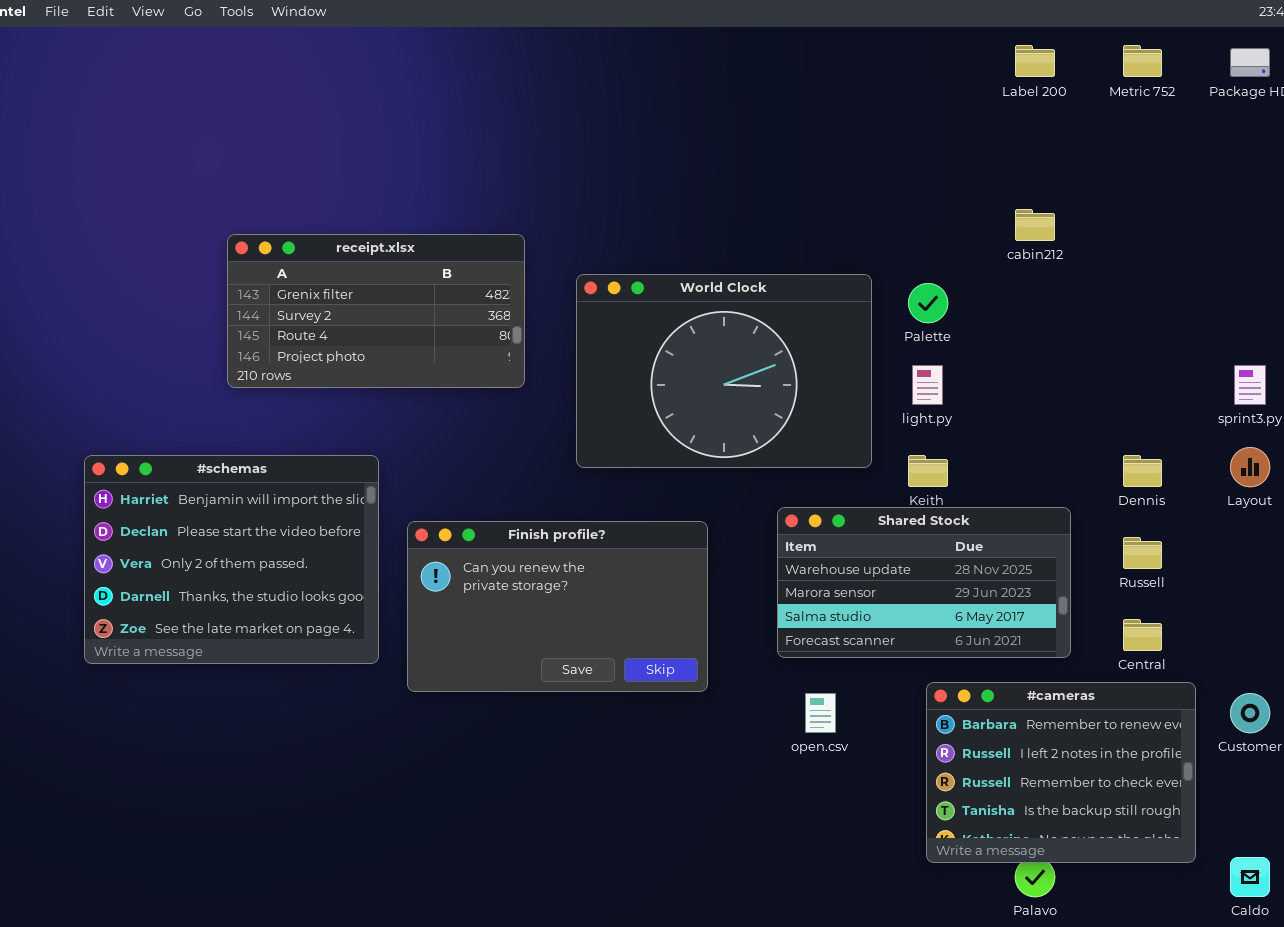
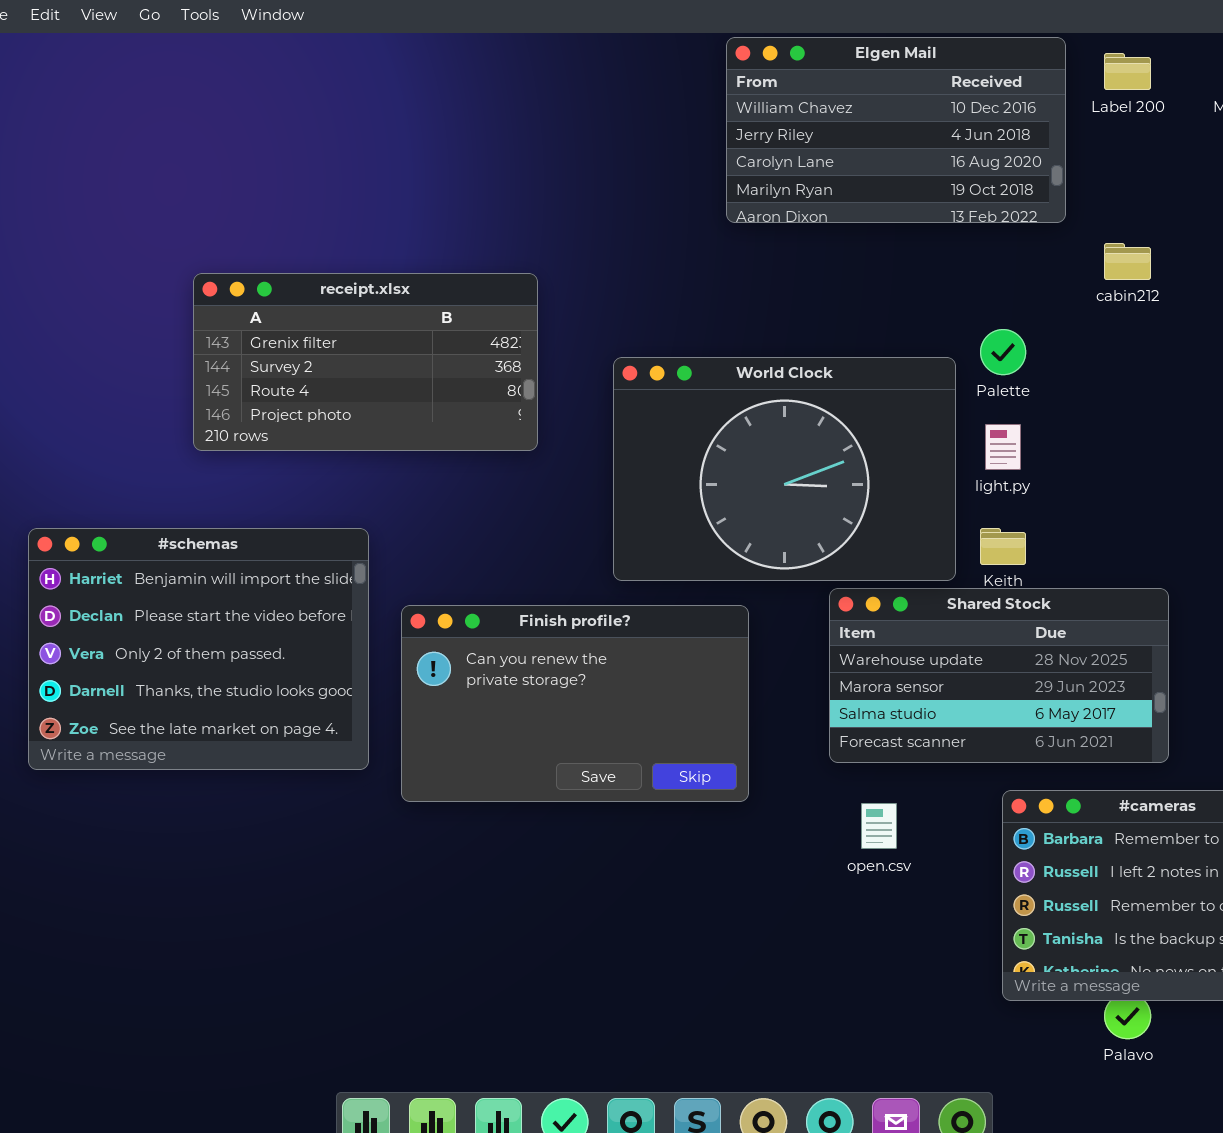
Elgen Mail: none -> [726,37,1066,223], opened
World Clock: [576,274,872,468] -> [613,357,956,581], moved

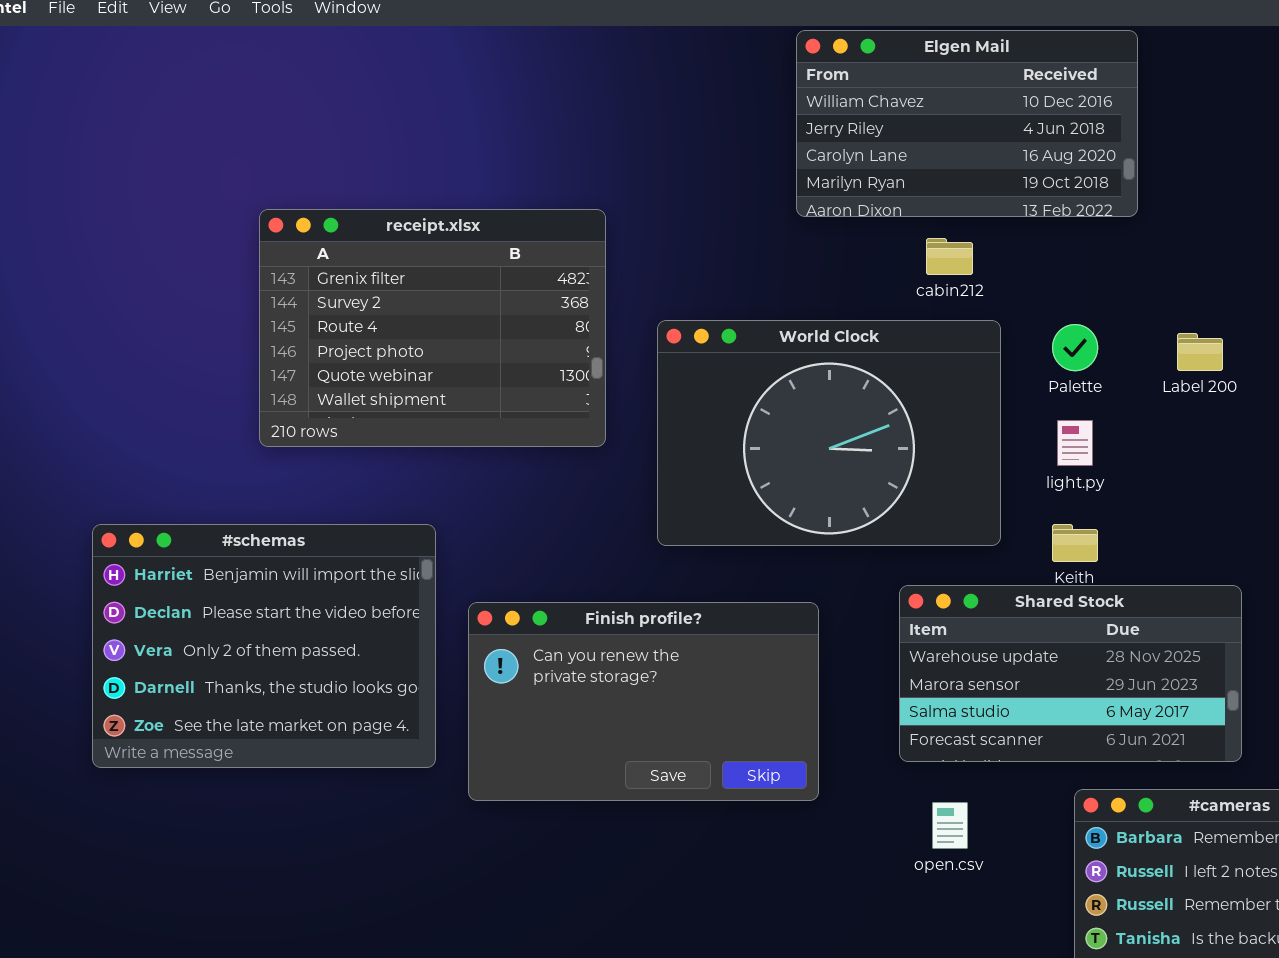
Label 200: [1104,53,1151,90] -> [1177,333,1223,371], moved
cabin212: [1104,243,1151,280] -> [926,238,973,275], moved
receipt.xlsx: [193,273,538,451] -> [259,209,606,447], resized
World Clock: [613,357,956,581] -> [657,320,1001,546], moved

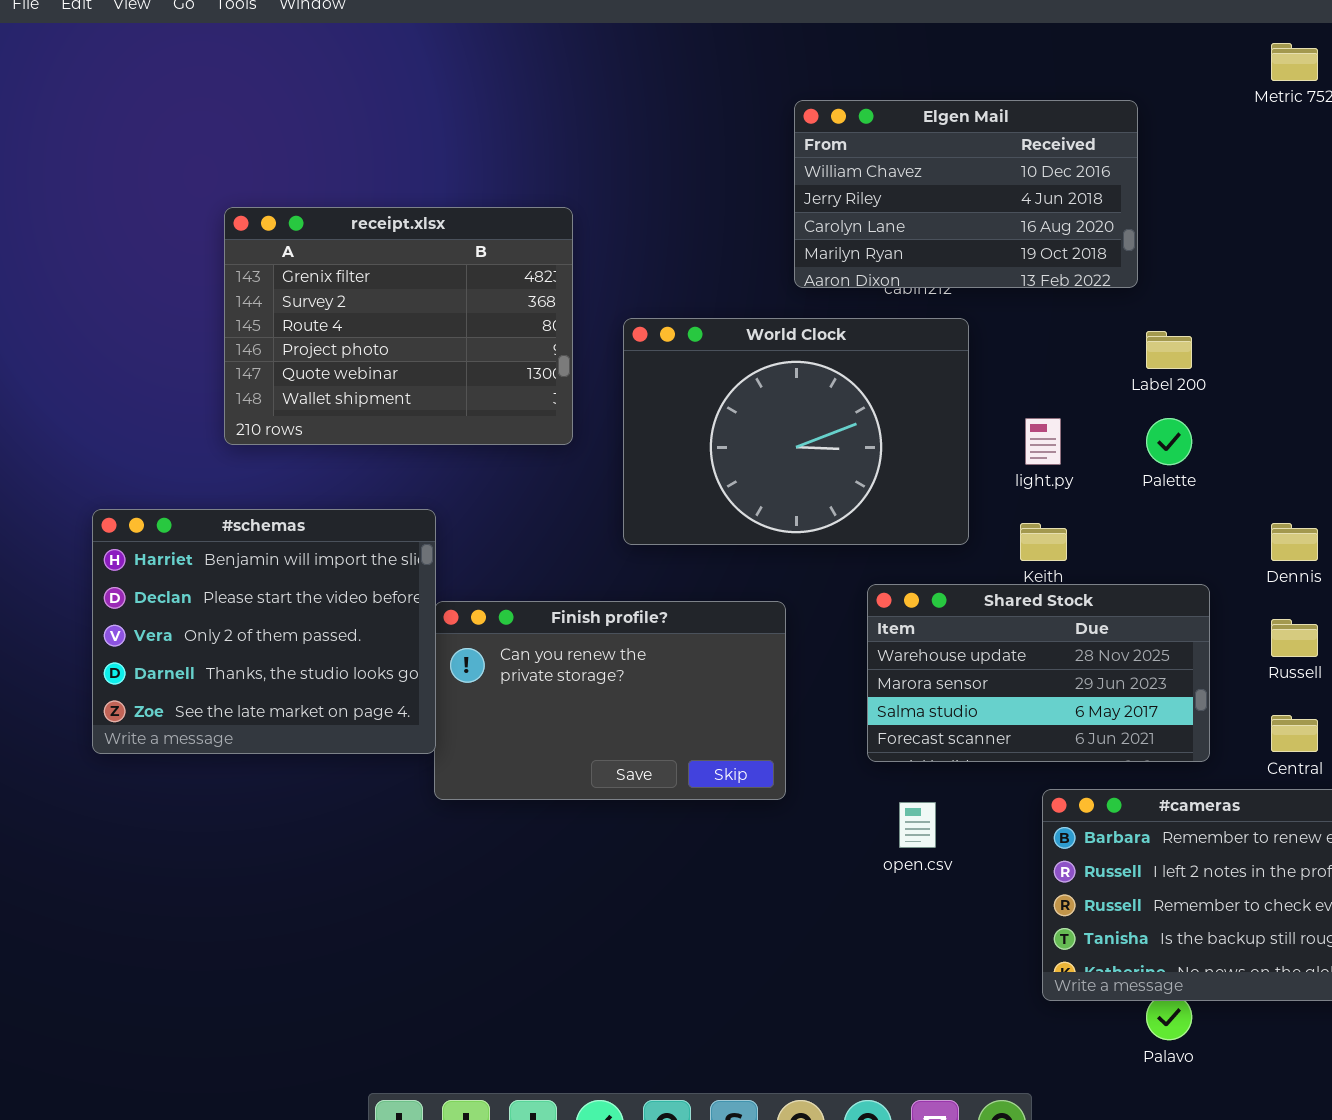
Elgen Mail: [796,30,1138,217] -> [794,100,1138,288], moved
Palette: [1052,324,1098,371] -> [1146,418,1192,465], moved
#schemas: [92,524,436,768] -> [92,509,436,754], moved

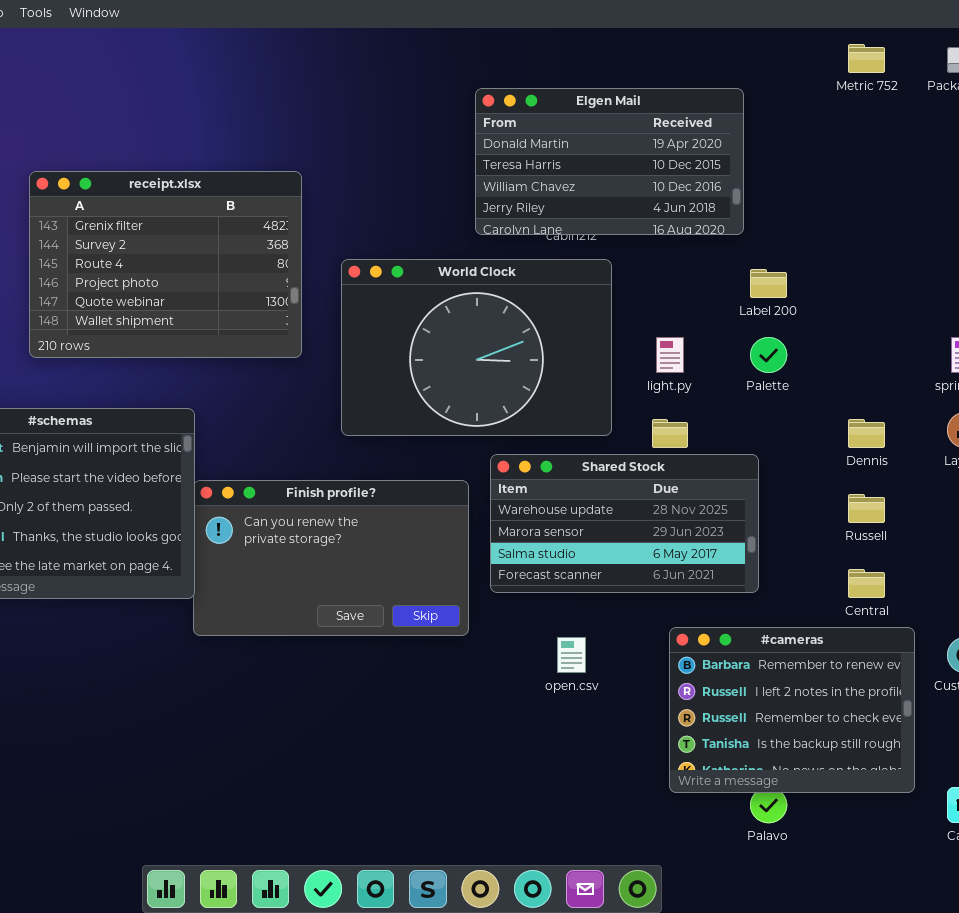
Elgen Mail: [794,100,1138,288] -> [475,88,744,235], scrolled up 2 rows
Shared Stock: [867,584,1210,762] -> [490,454,759,593], moved

